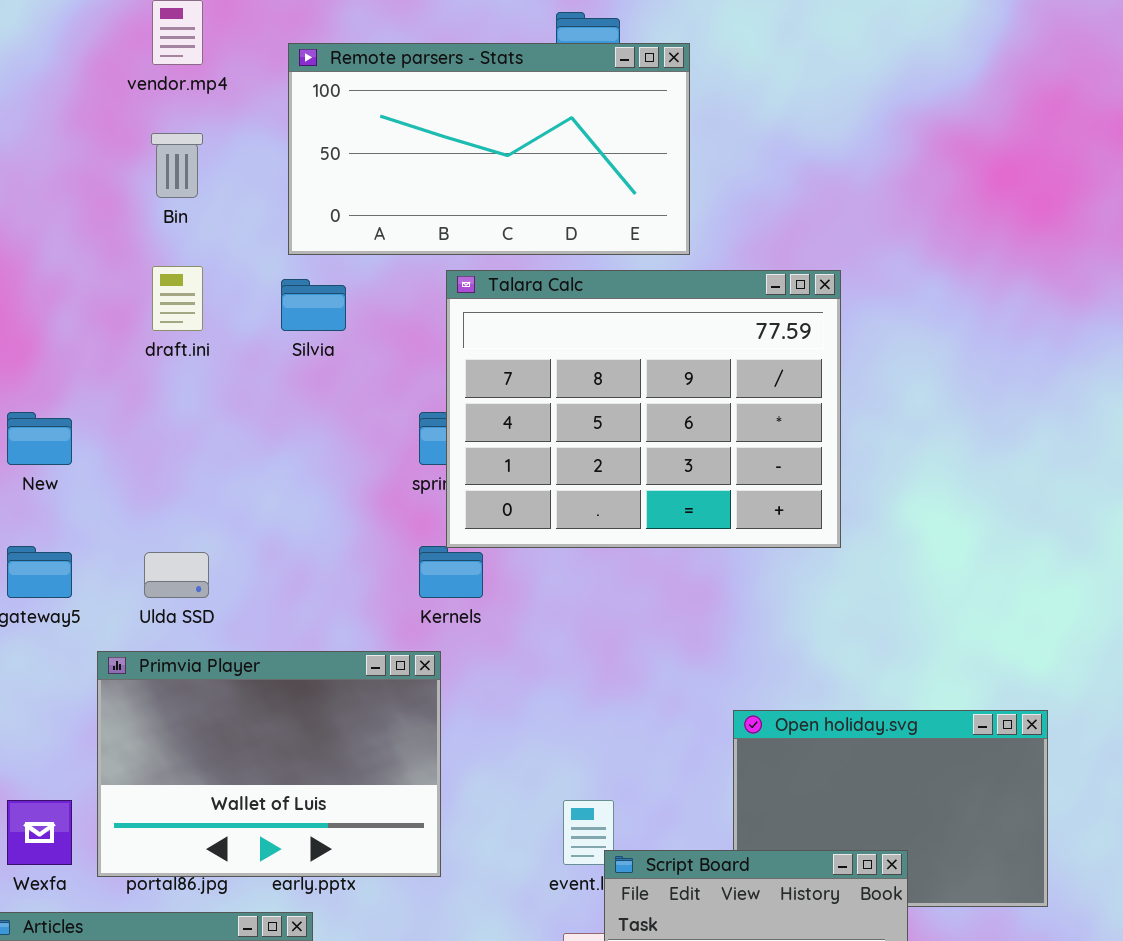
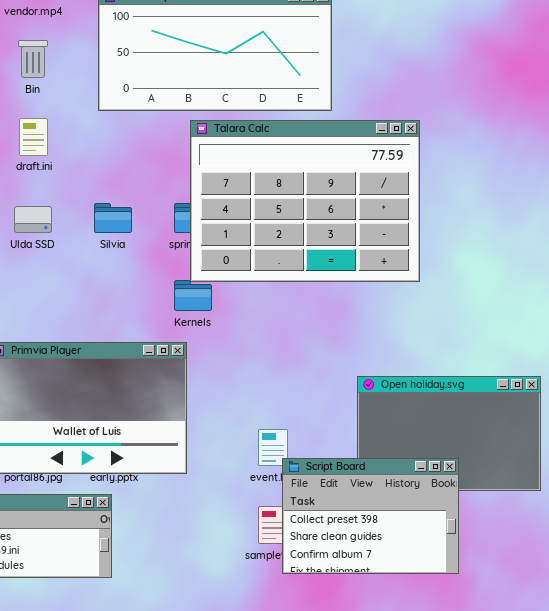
Silvia: [281,279,346,331] -> [94,203,132,233], moved
Ulda SSD: [144,552,209,598] -> [14,206,52,233], moved

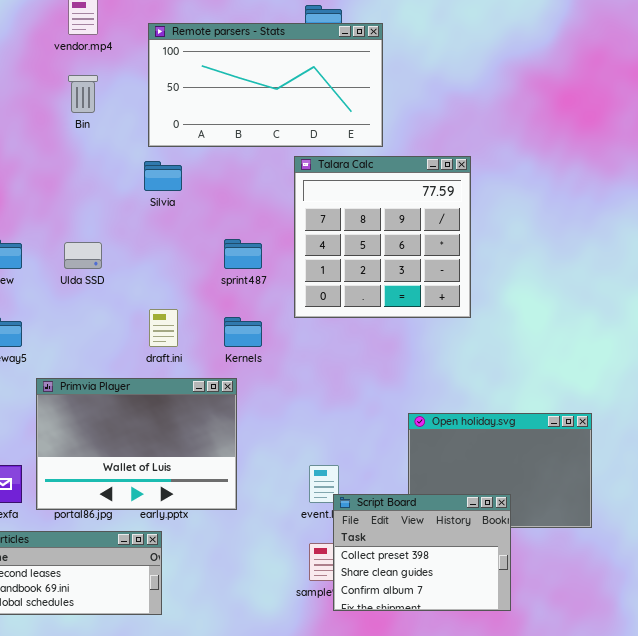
draft.ini: [19,118,48,156] -> [149,309,178,347], moved
Talara Calc: [190,120,420,282] -> [294,156,471,318], resized
Silvia: [94,203,132,233] -> [144,161,182,191], moved

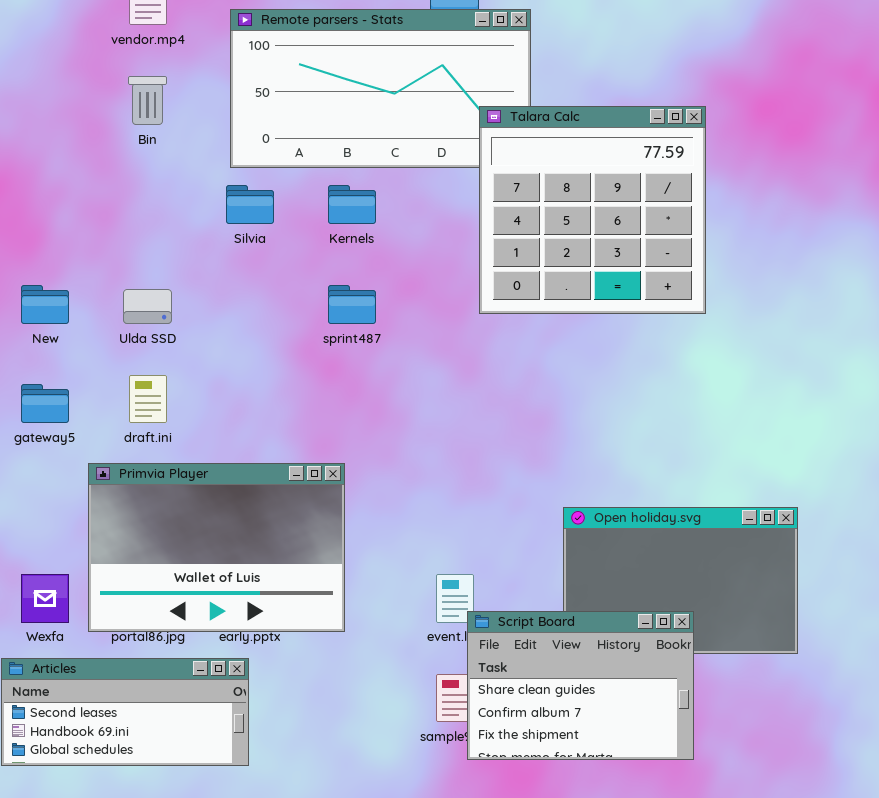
Talara Calc: [294,156,471,318] -> [479,106,706,314], moved
draft.ini: [149,309,178,347] -> [129,375,167,423], moved
Kernels: [224,317,262,347] -> [328,185,376,224], moved
Script Board: [333,494,511,611] -> [467,611,694,760], scrolled down 1 row

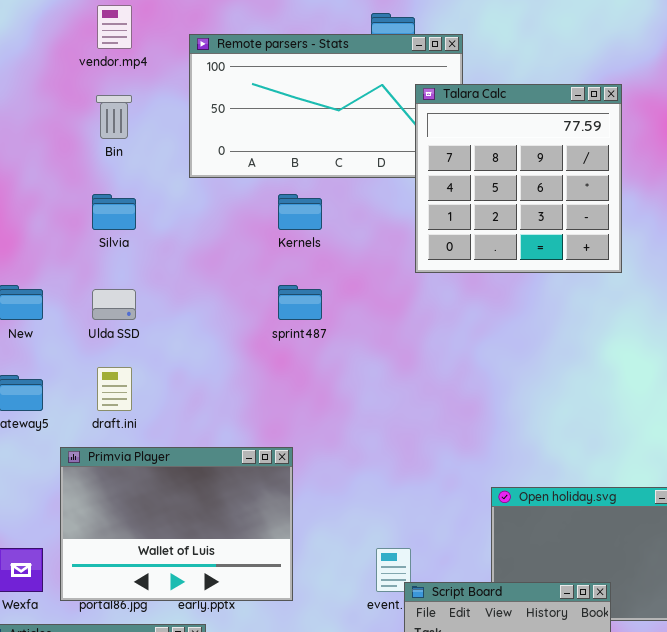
Talara Calc: [479,106,706,314] -> [415,84,622,273], moved
Silvia: [226,185,274,224] -> [92,194,136,230], moved

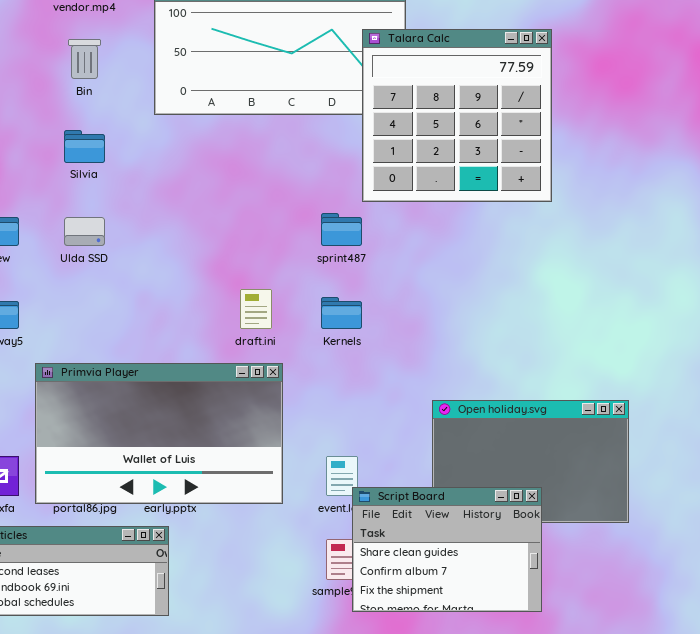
Kernels: [278,194,322,230] -> [321,297,362,329], moved
sprint487: [278,285,322,320] -> [321,213,362,246], moved
draft.ini: [97,367,132,411] -> [240,289,272,329], moved
Primvia Player: [60,447,293,601] -> [35,363,283,504], resized

